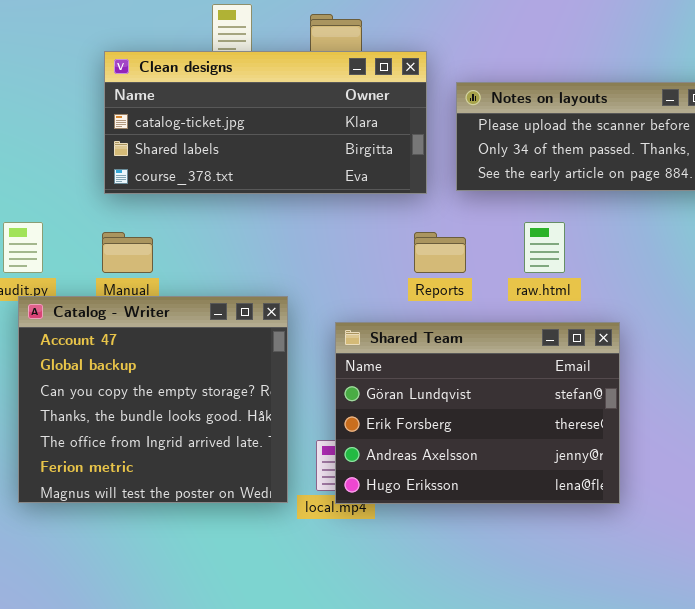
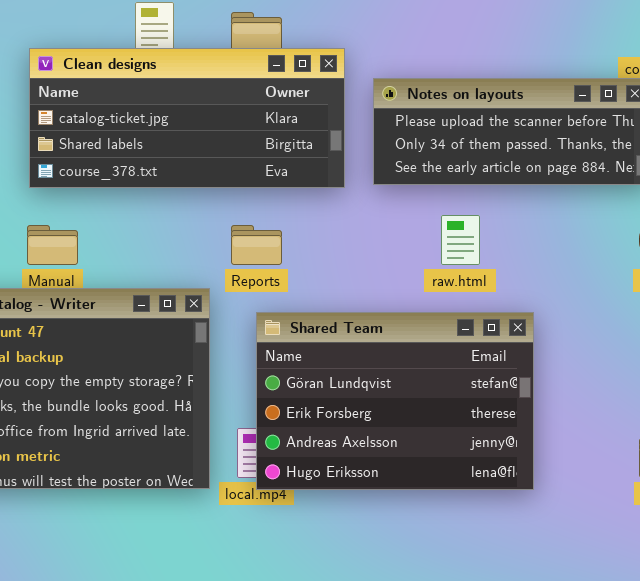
Reports: [414,232,466,273] -> [231,225,282,265], moved

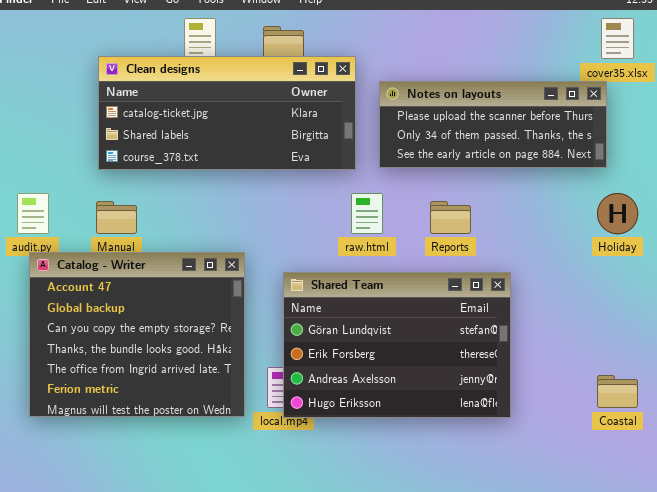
raw.html: [441,215,480,265] -> [351,193,383,234], moved
Reports: [231,225,282,265] -> [430,201,471,234], moved

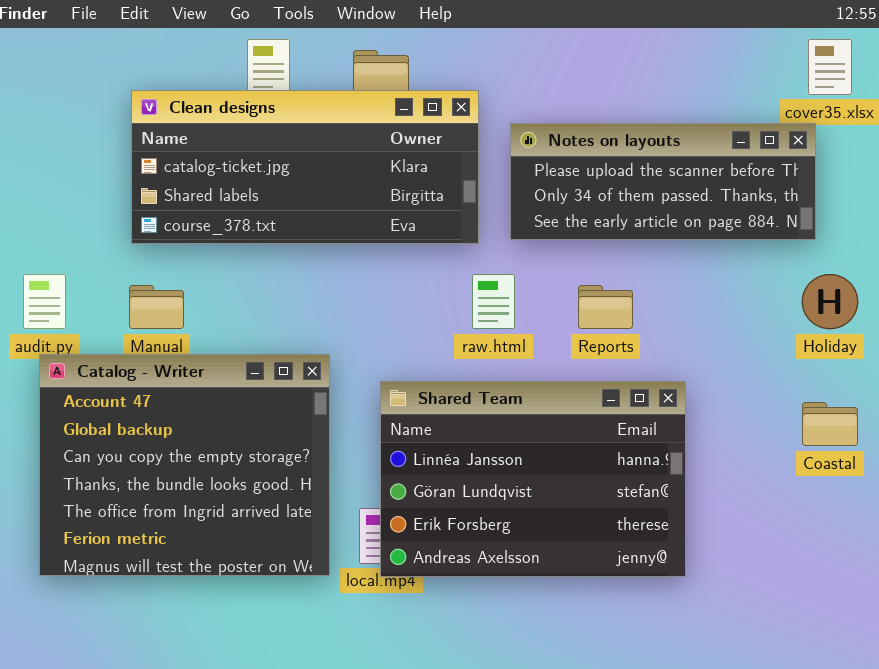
Shared Team: [283,272,511,418] -> [380,381,686,577], scrolled up 1 row
Coastal: [597,375,638,408] -> [802,402,858,446], moved

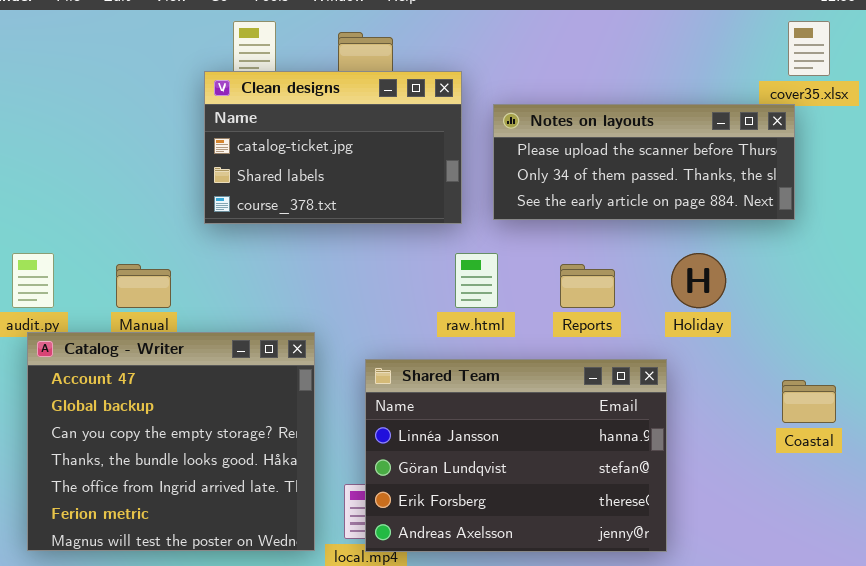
Clean designs: [131,90,479,244] -> [204,71,462,224], resized
Holiday: [802,274,858,329] -> [671,253,726,308], moved

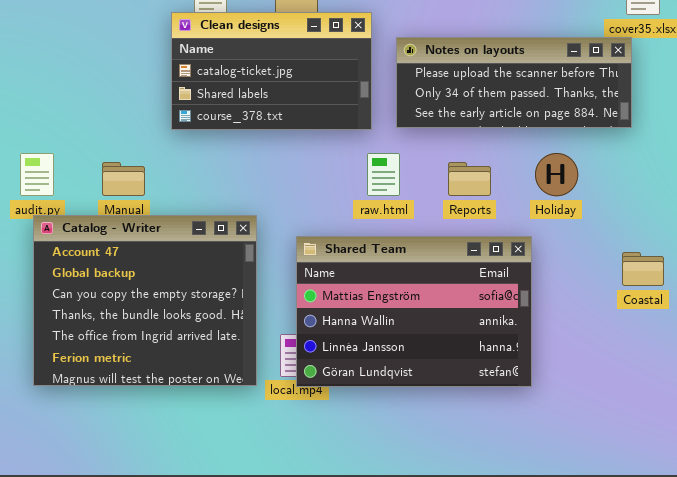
Shared Team: [365,359,667,552] -> [296,236,532,387], scrolled up 2 rows

